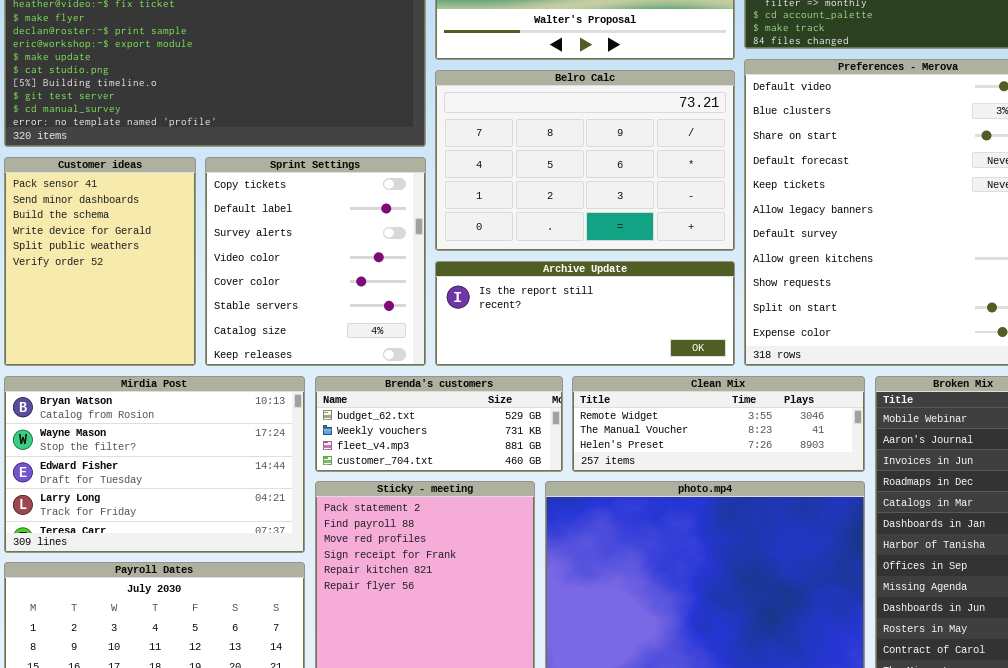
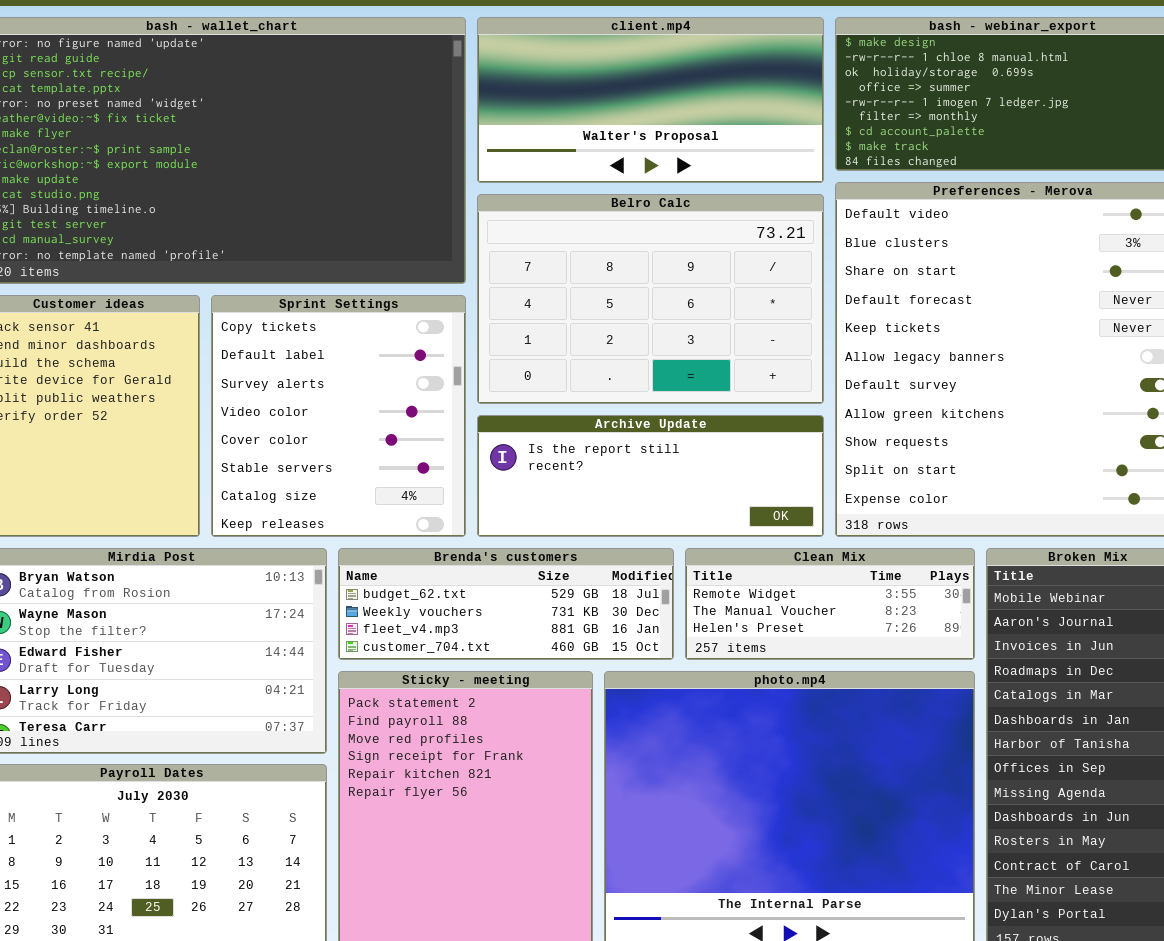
Brenda's customers: [315,376,563,472] -> [338,548,674,660], resized
Clean Mix: [572,376,865,472] -> [685,548,975,660], resized

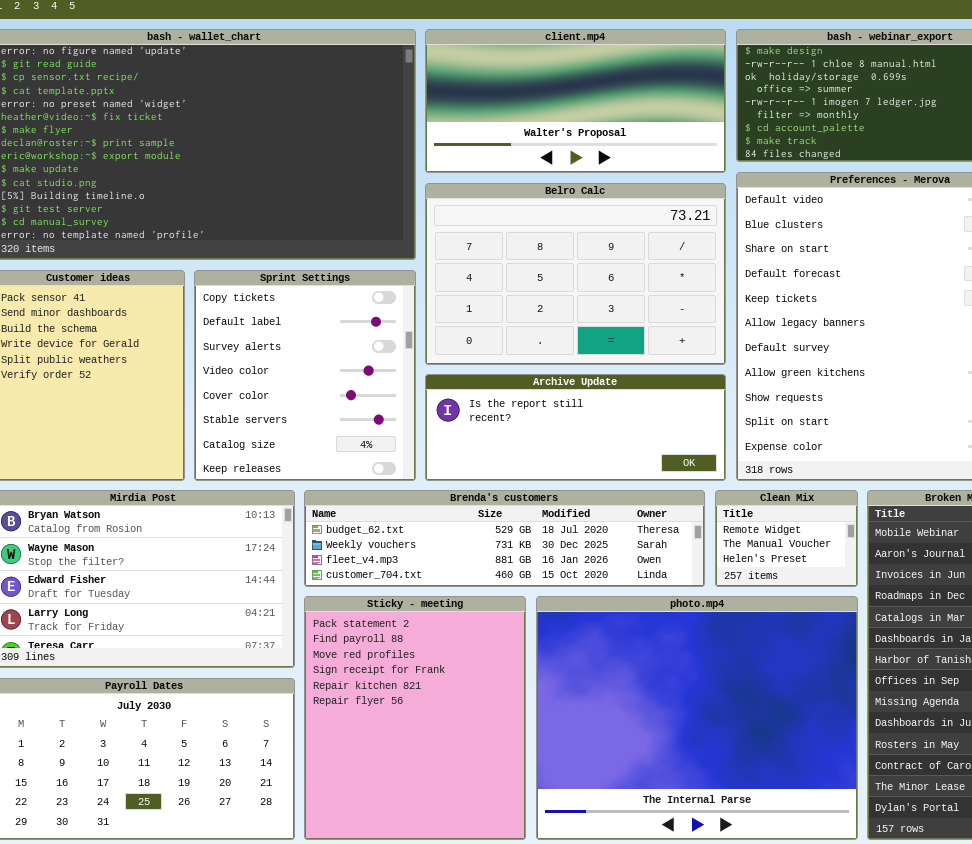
Brenda's customers: [338,548,674,660] -> [304,490,705,587], resized
Clean Mix: [685,548,975,660] -> [715,490,858,587], resized

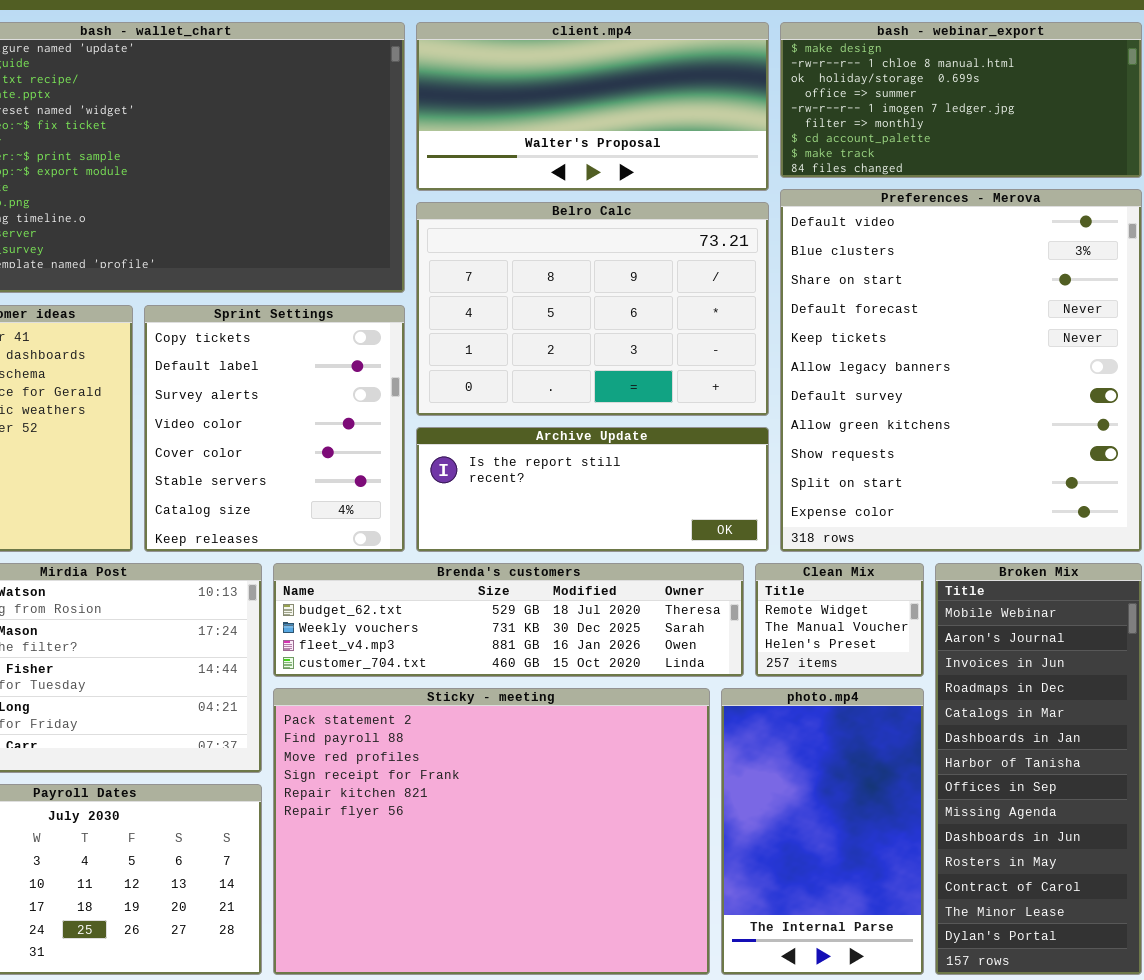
Sticky - meeting: [304,596,526,840] -> [273,688,710,975], resized
photo.mp4: [536,596,858,840] -> [721,688,924,975], resized

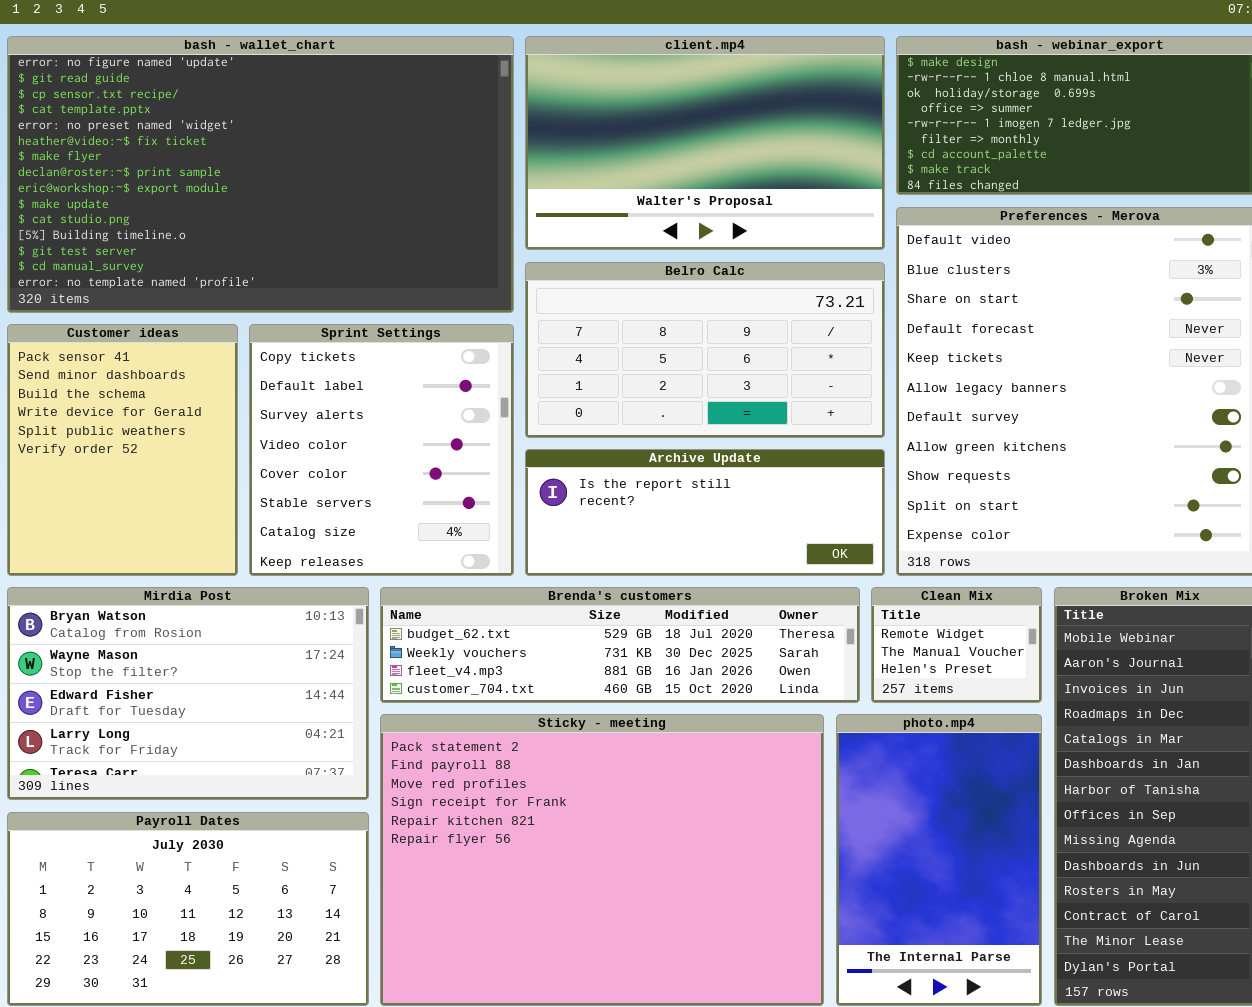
client.mp4: [416,22,769,191] -> [525,36,885,250], resized
Belro Calc: [416,202,769,416] -> [525,262,885,438], resized

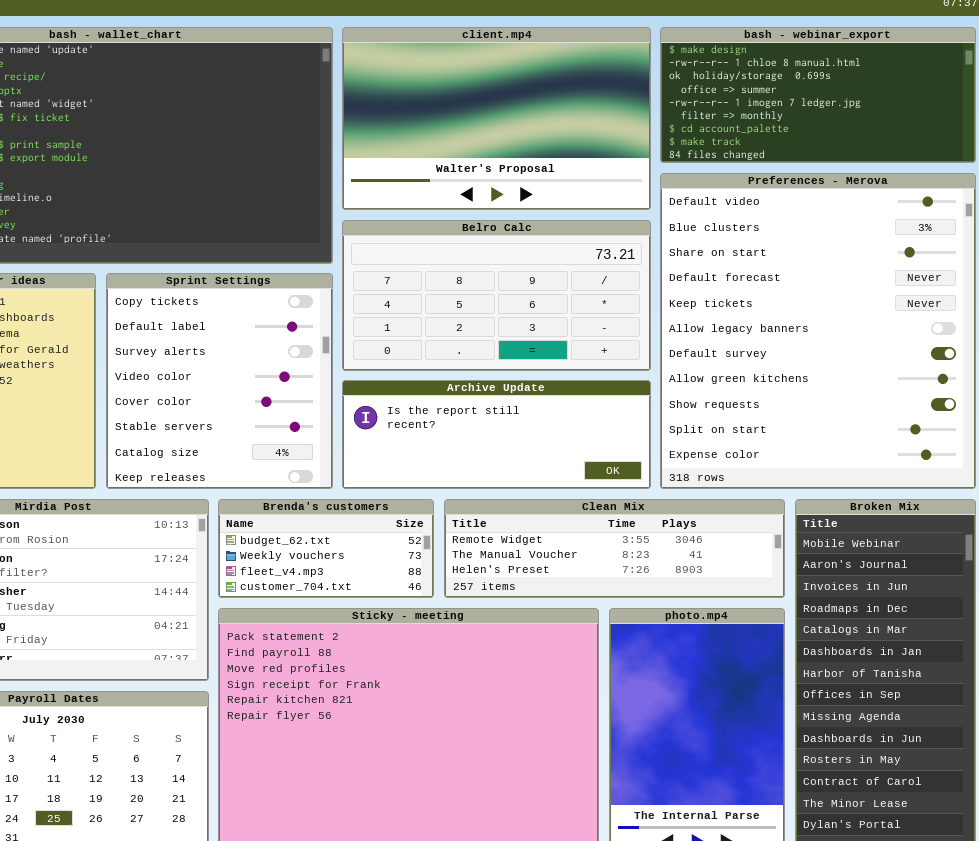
Brenda's customers: [380,587,860,703] -> [218,499,434,598], resized
Clean Mix: [871,587,1042,703] -> [444,499,785,598], resized

